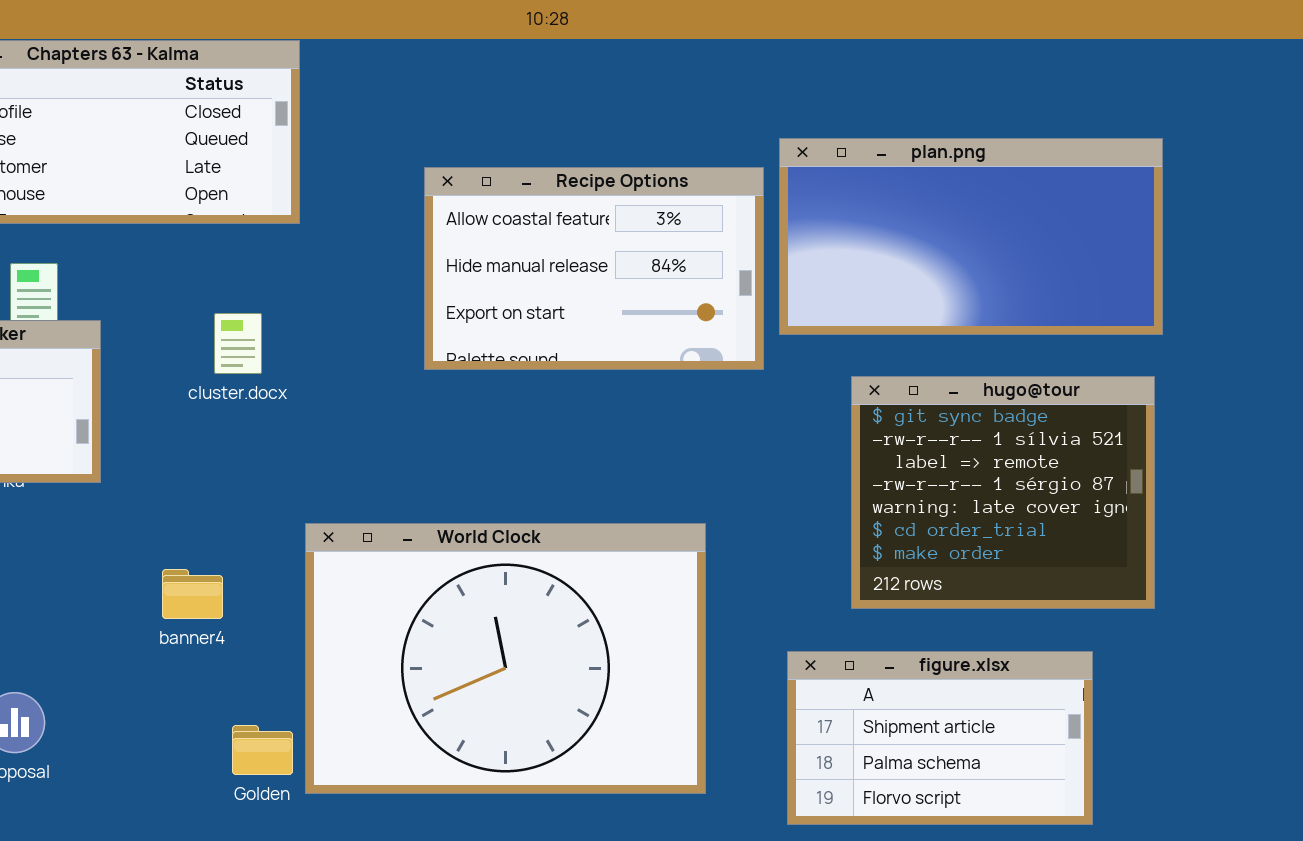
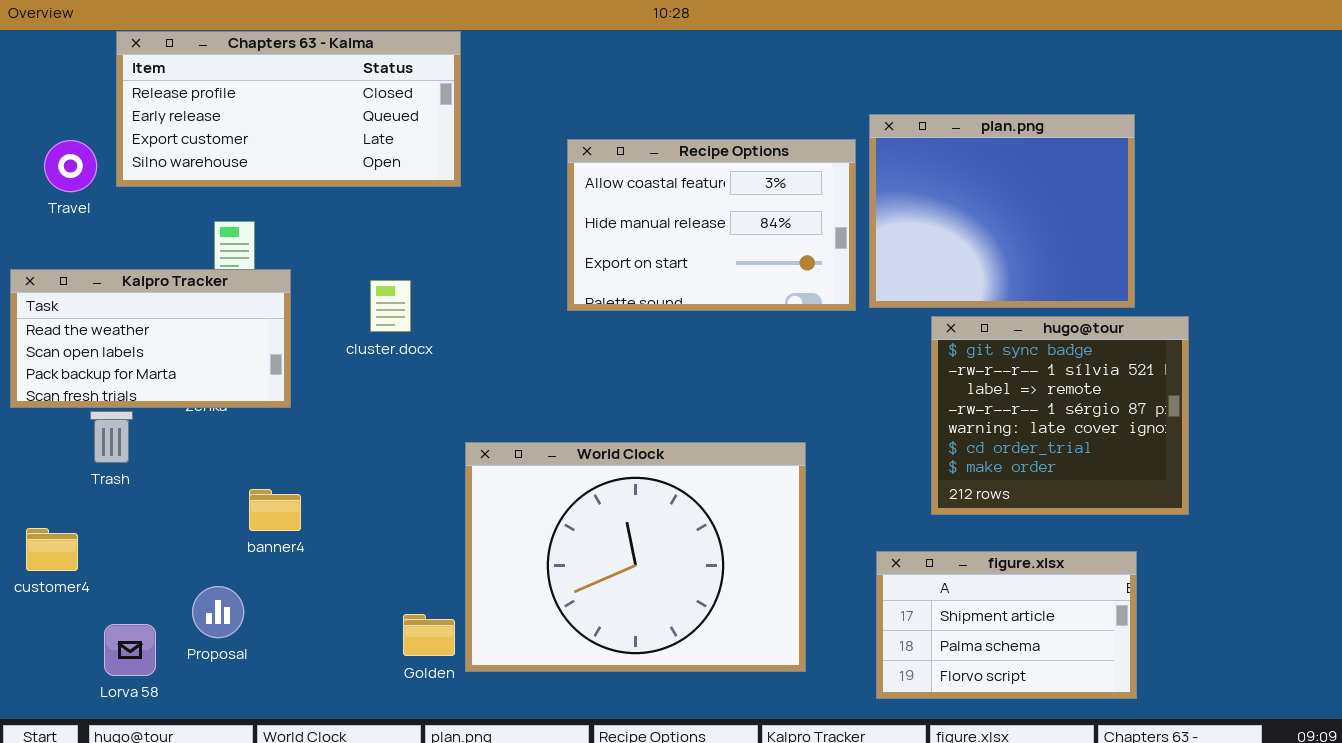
plan.png: [779,138,1163,335] -> [869,114,1135,308], resized
cluster.docx: [214,313,262,374] -> [370,280,411,332], moved
banner4: [162,569,223,619] -> [249,489,301,531], moved

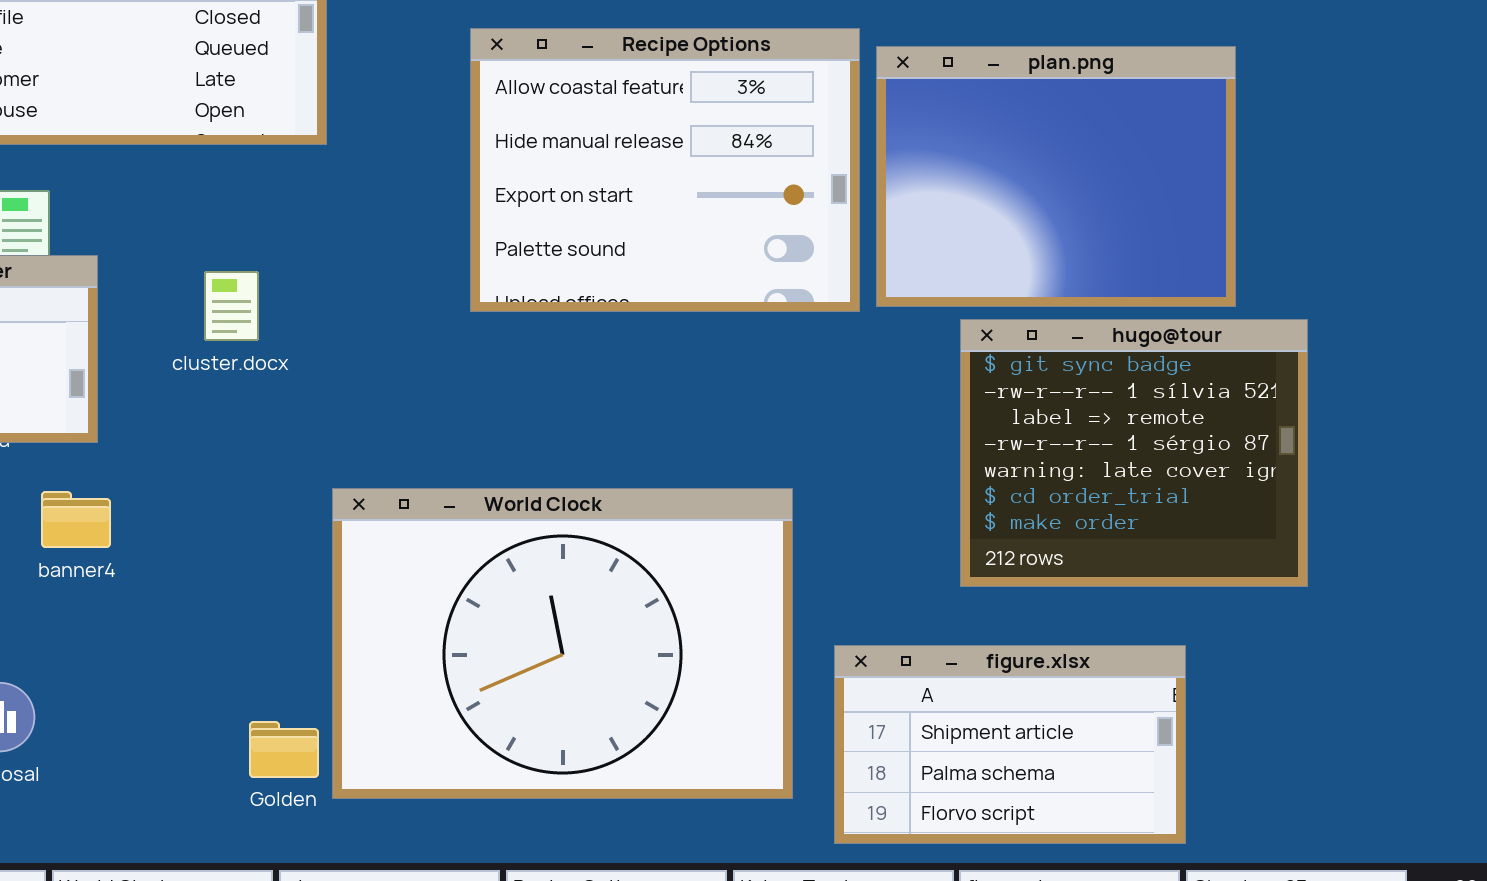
Recipe Options: [567,139,856,311] -> [470,28,860,312], resized
banner4: [249,489,301,531] -> [41,491,111,548], moved
figure.xlsx: [876,551,1137,699] -> [834,645,1186,844], moved

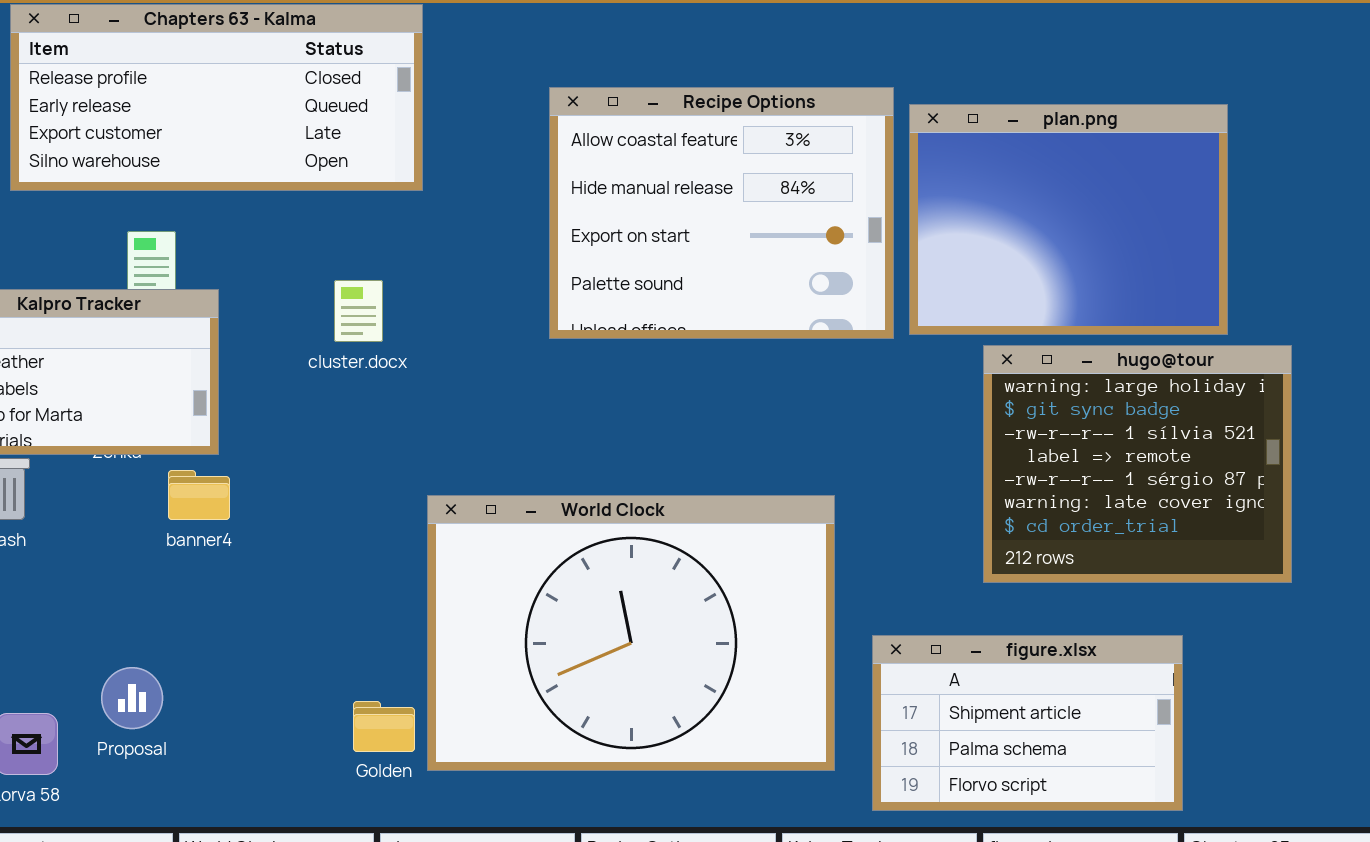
cluster.docx: [204,271,259,341] -> [334,280,383,342], moved
hugo@tour: [960,319,1308,587] -> [983,345,1292,583], scrolled up 1 row
banner4: [41,491,111,548] -> [168,470,230,520], moved

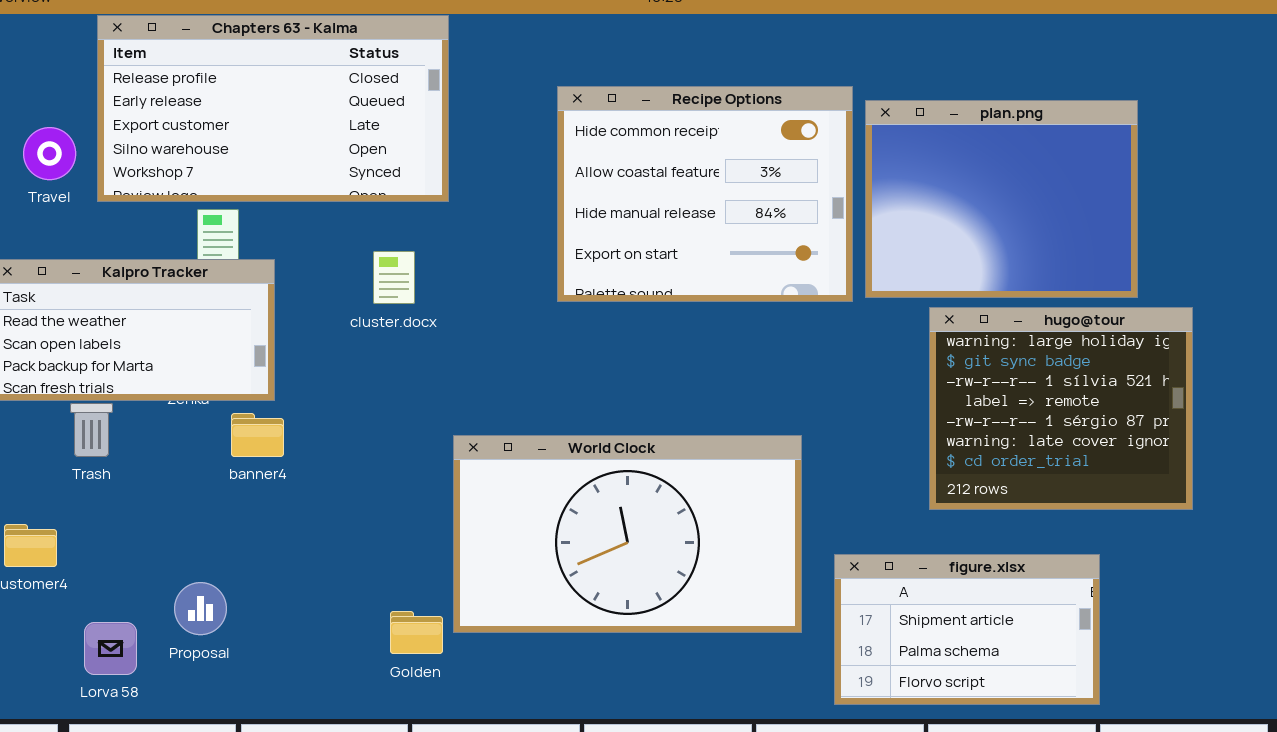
Chapters 63 - Kalma: [10,4,423,191] -> [97,15,449,202], resized
Recipe Options: [549,87,894,339] -> [557,86,853,302], scrolled up 1 row
World Clock: [427,495,835,771] -> [453,435,802,633], resized

